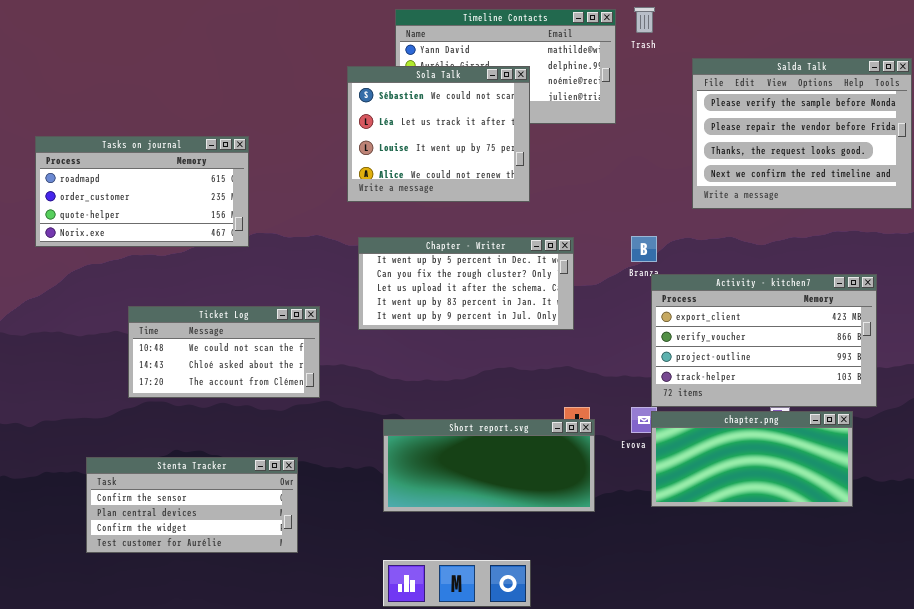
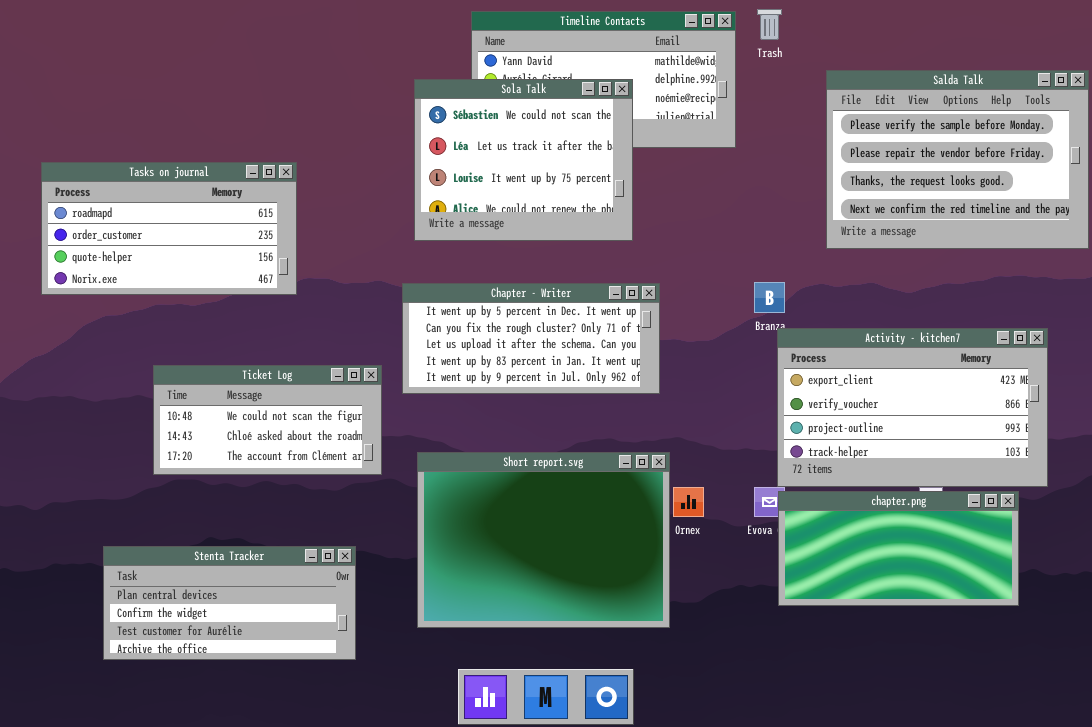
Chapter - Writer: [358,237,574,330] -> [402,283,660,394], moved
Short report.svg: [383,419,595,512] -> [417,452,670,628], moved, resized
Stenta Tracker: [86,457,298,553] -> [103,546,356,660], scrolled down 1 row

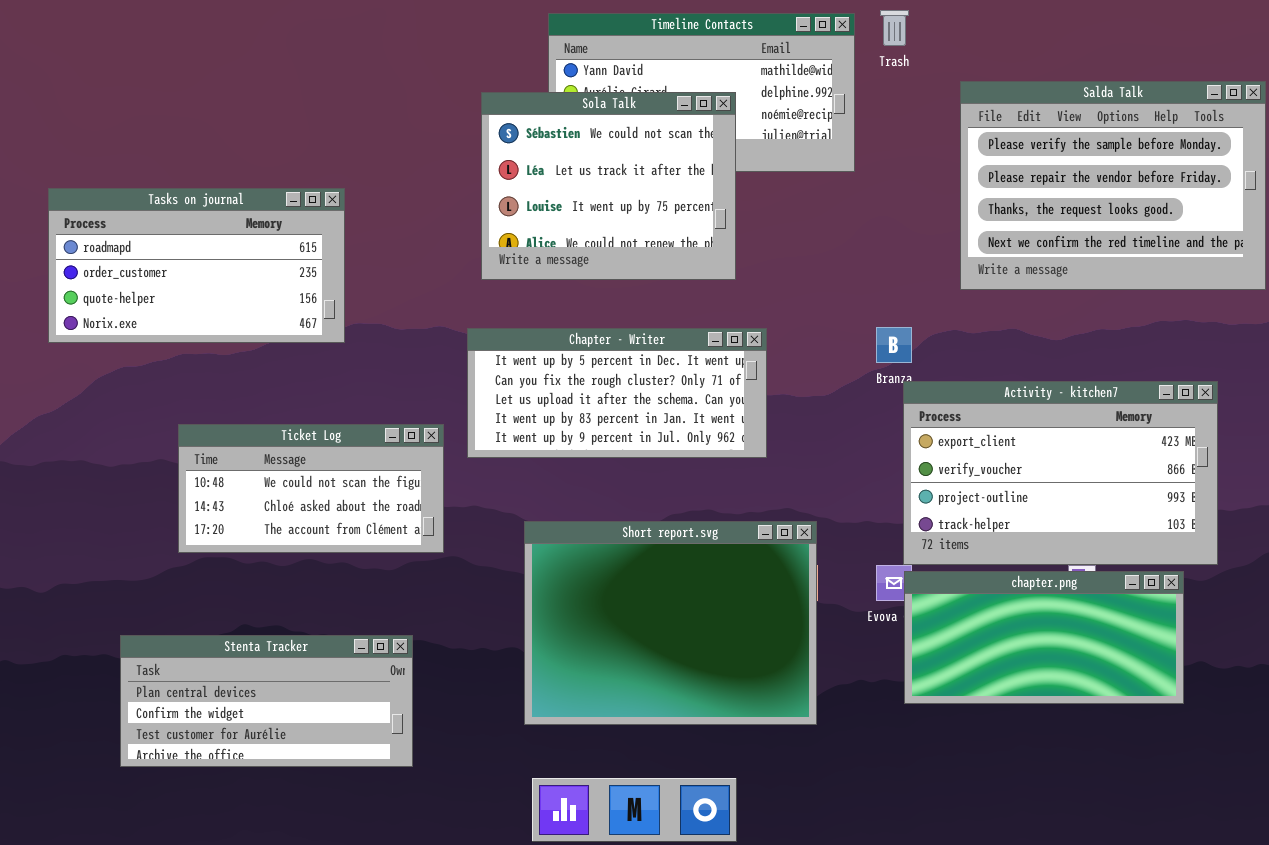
Short report.svg: [417,452,670,628] -> [524,521,817,725], moved

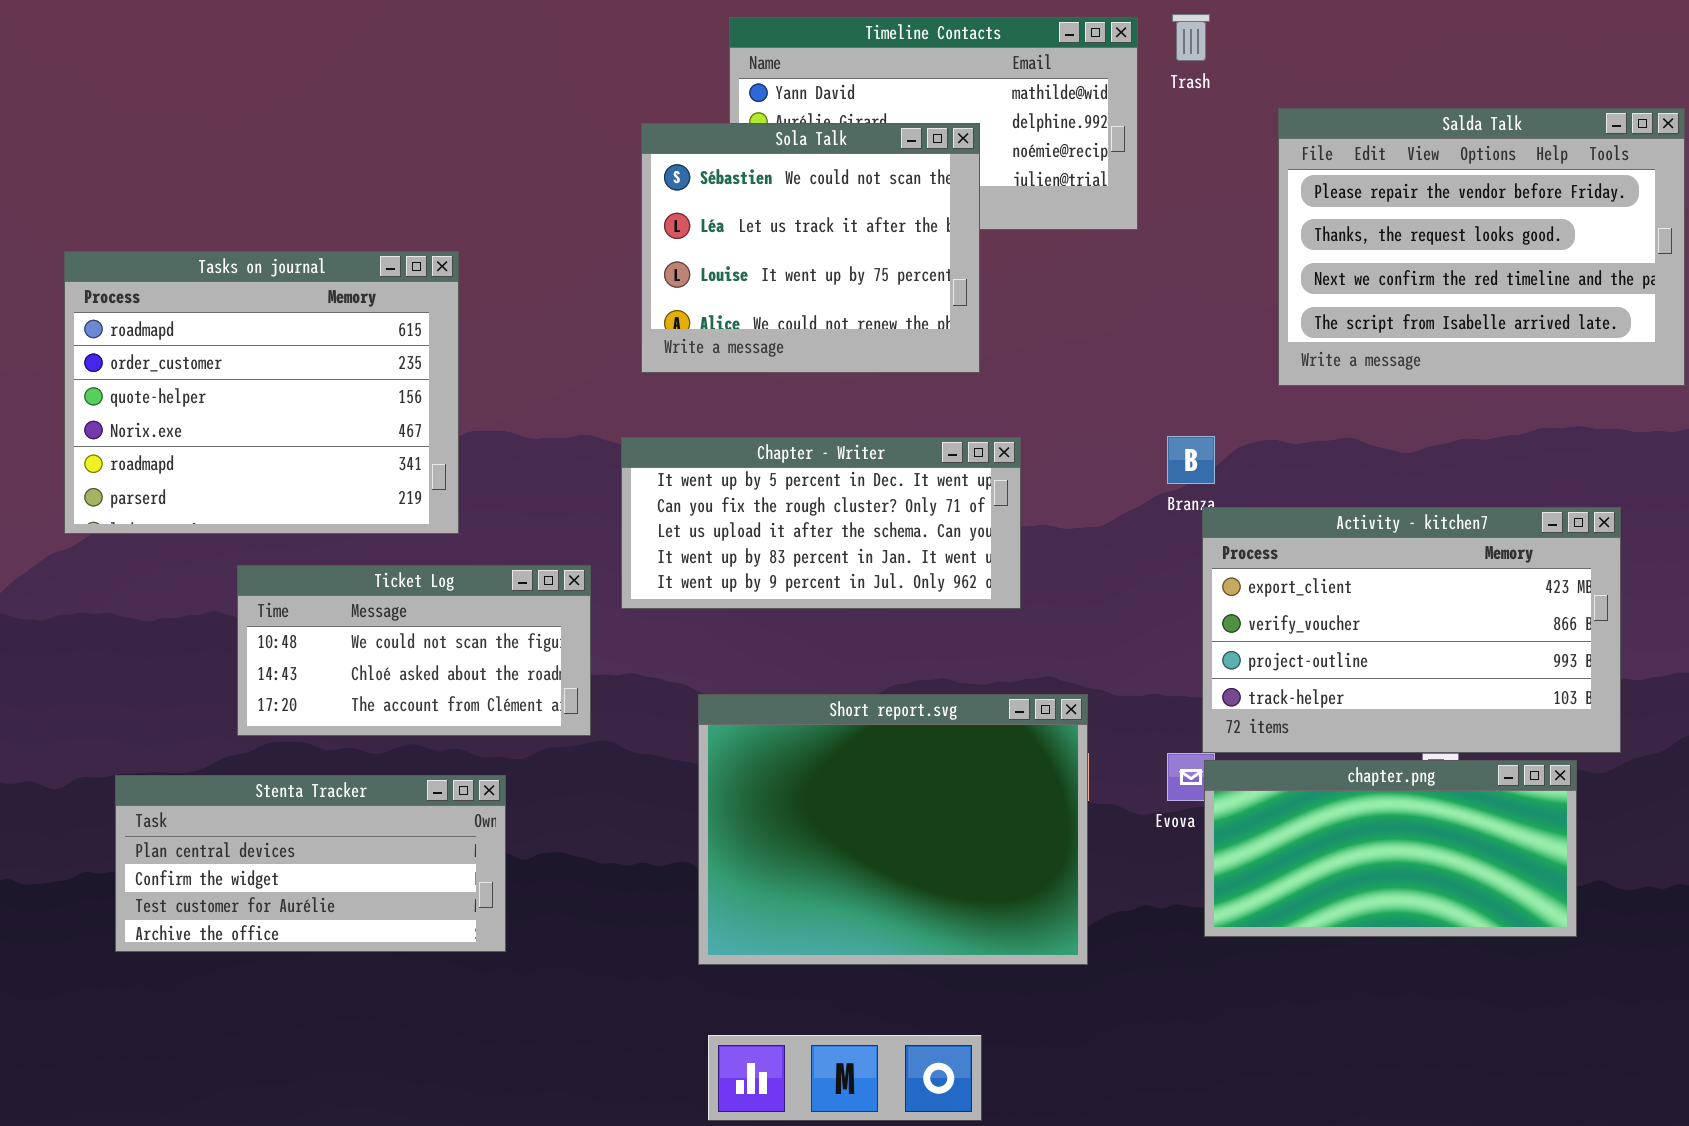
Salda Talk: [960,81,1266,290] -> [1278,108,1685,386], scrolled down 1 row
Tasks on journal: [48,188,345,343] -> [64,251,459,534], resized
Stenta Tracker: [120,635,413,767] -> [115,775,506,952], moved

